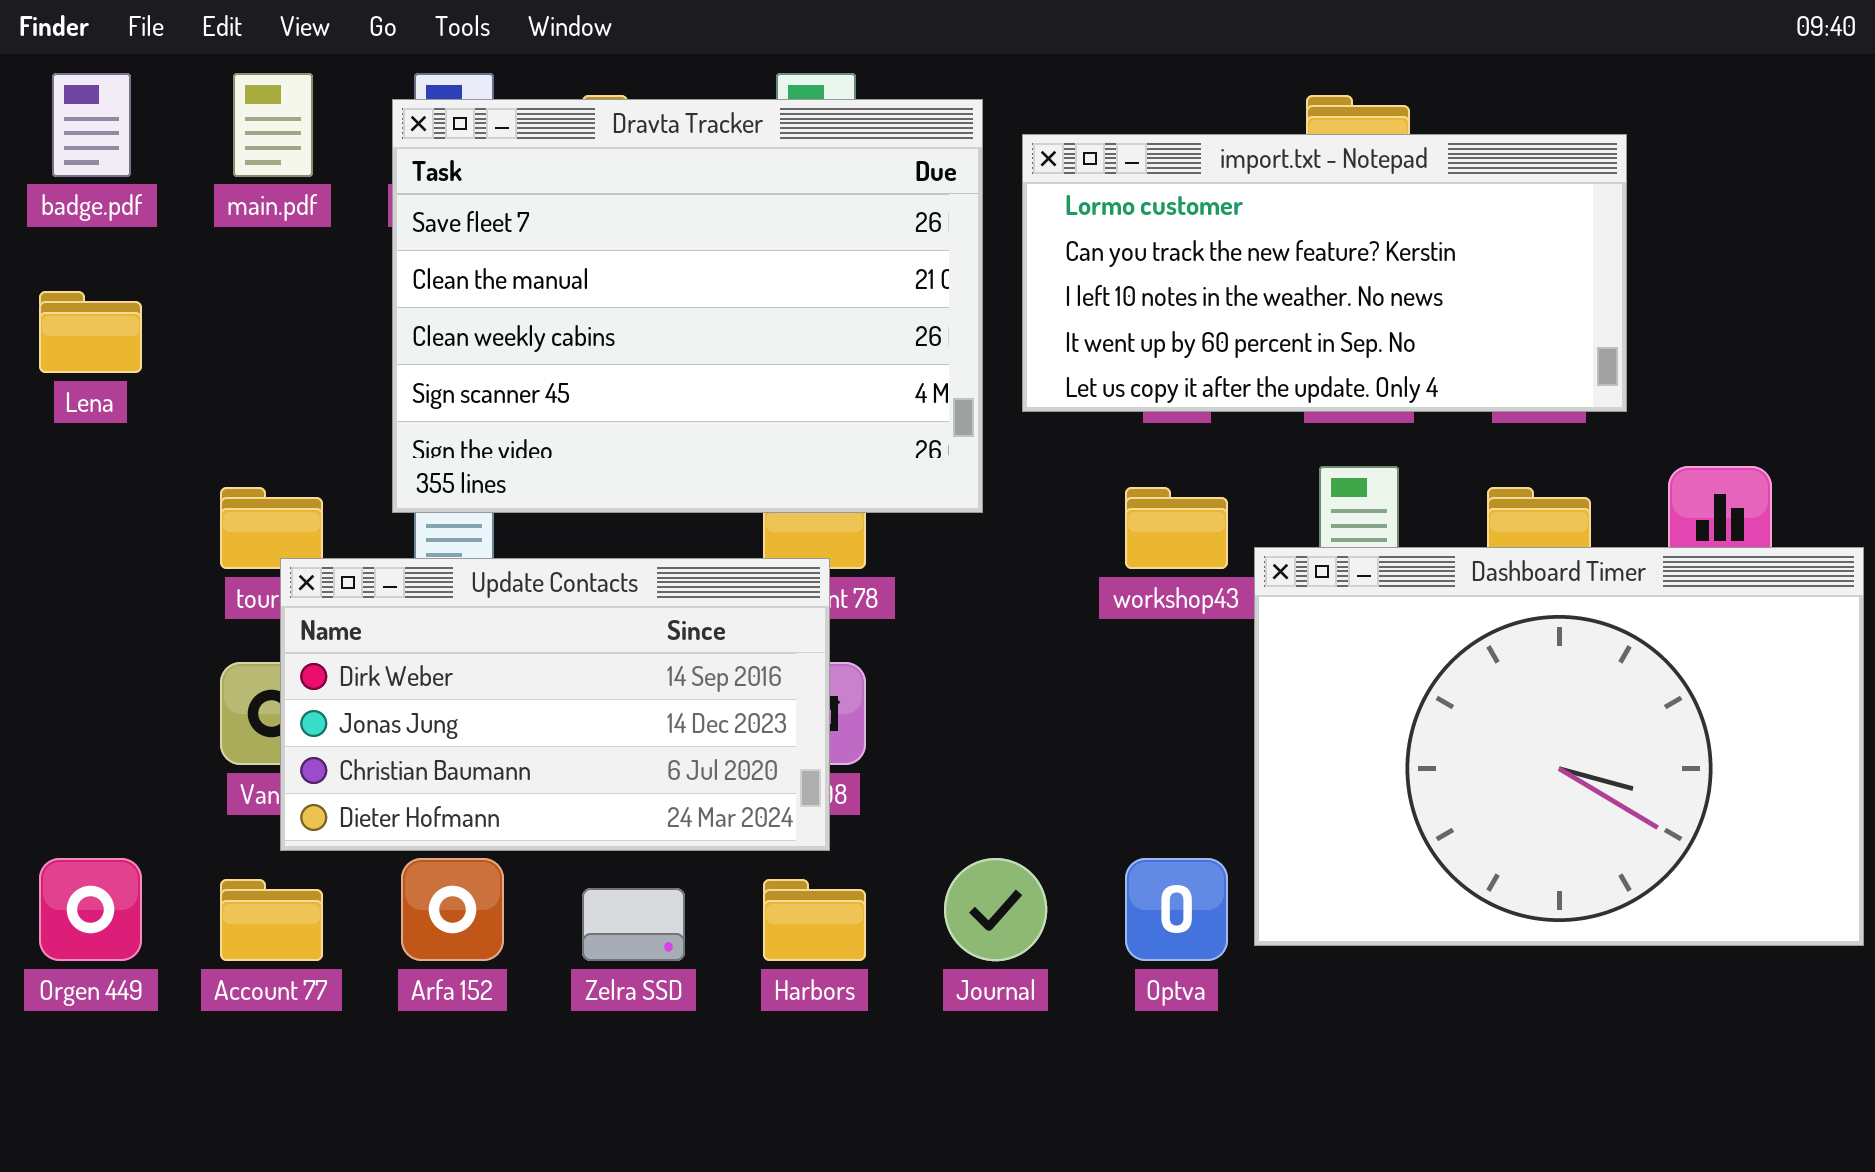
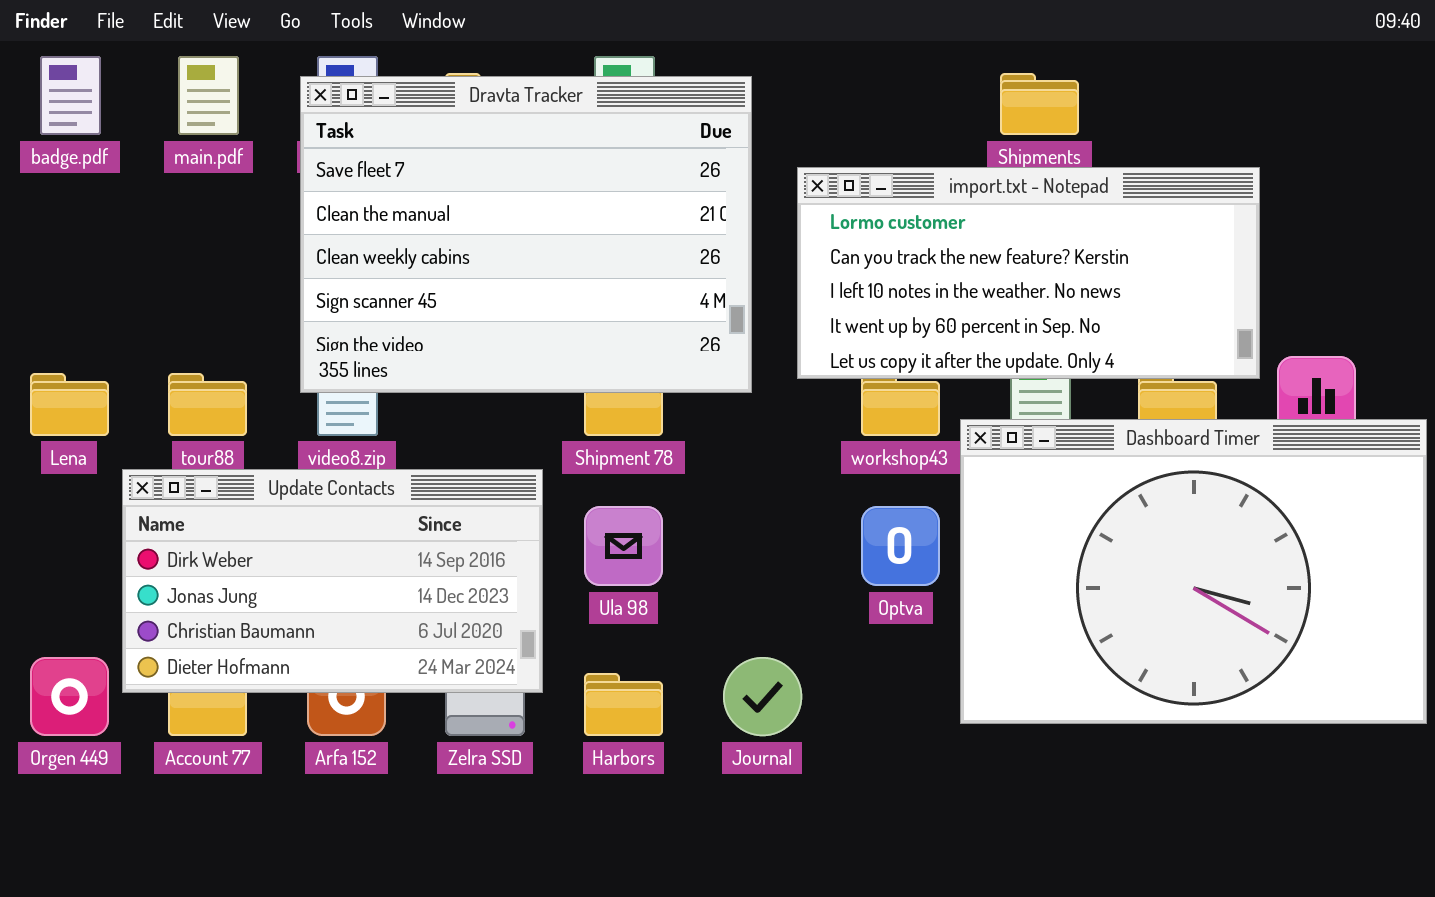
import.txt - Notepad: [1022,134,1627,412] -> [797,167,1260,379], moved
Lena: [39,291,142,373] -> [30,373,109,436], moved
Update Contacts: [280,558,830,851] -> [122,469,543,693], moved
Optva: [1125,858,1228,961] -> [861,506,940,586], moved

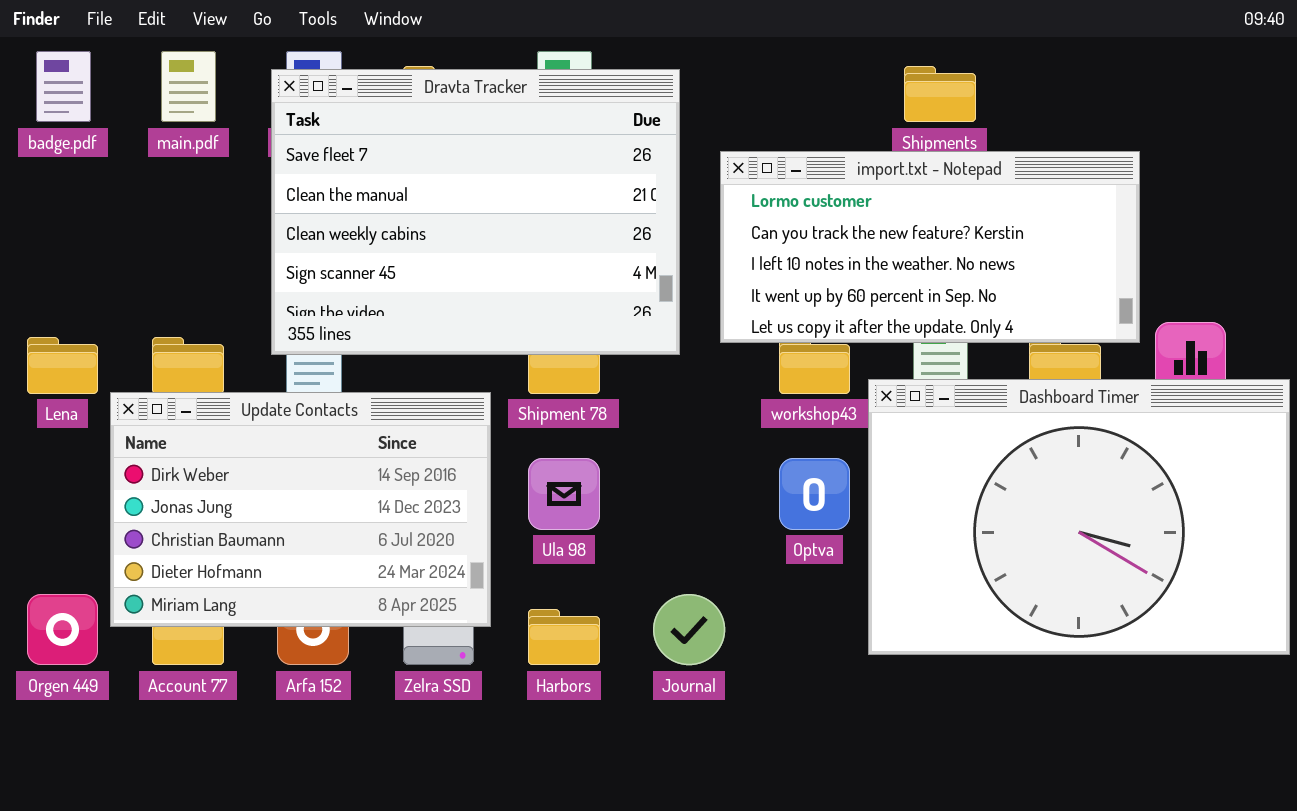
Update Contacts: [122,469,543,693] -> [110,392,491,627], resized

